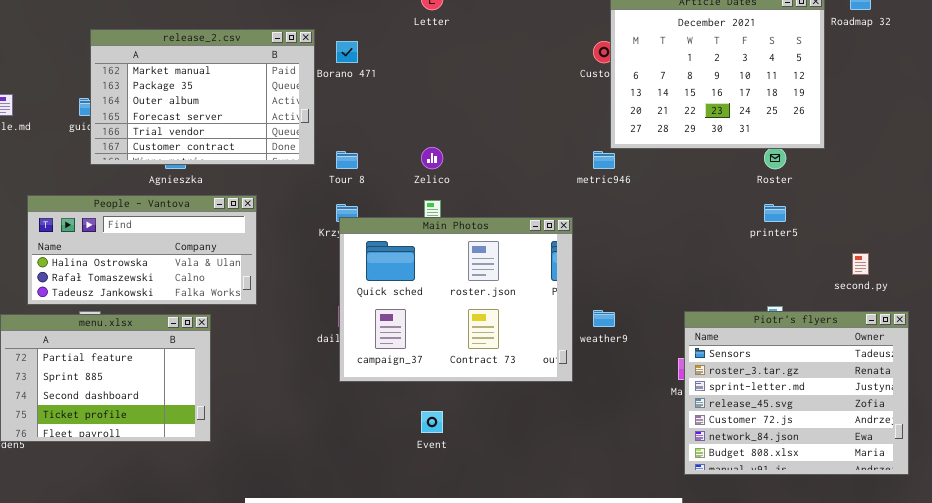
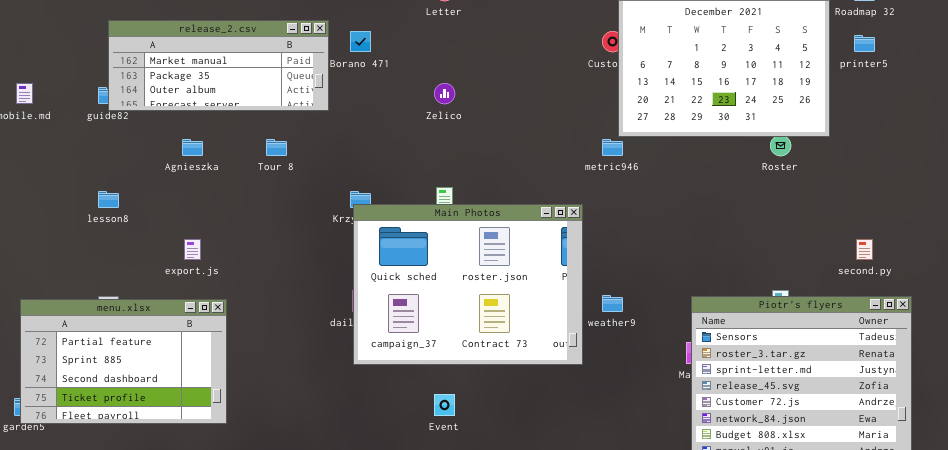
release_2.csv: [90,29,315,165] -> [108,20,329,111], resized
Zelico: [421,147,443,169] -> [434,83,455,104], moved
Tour 8: [336,151,358,169] -> [266,139,287,156], moved
People - Vantova: [27,195,257,305] -> none, closed
printer5: [764,204,786,222] -> [854,35,875,52], moved

